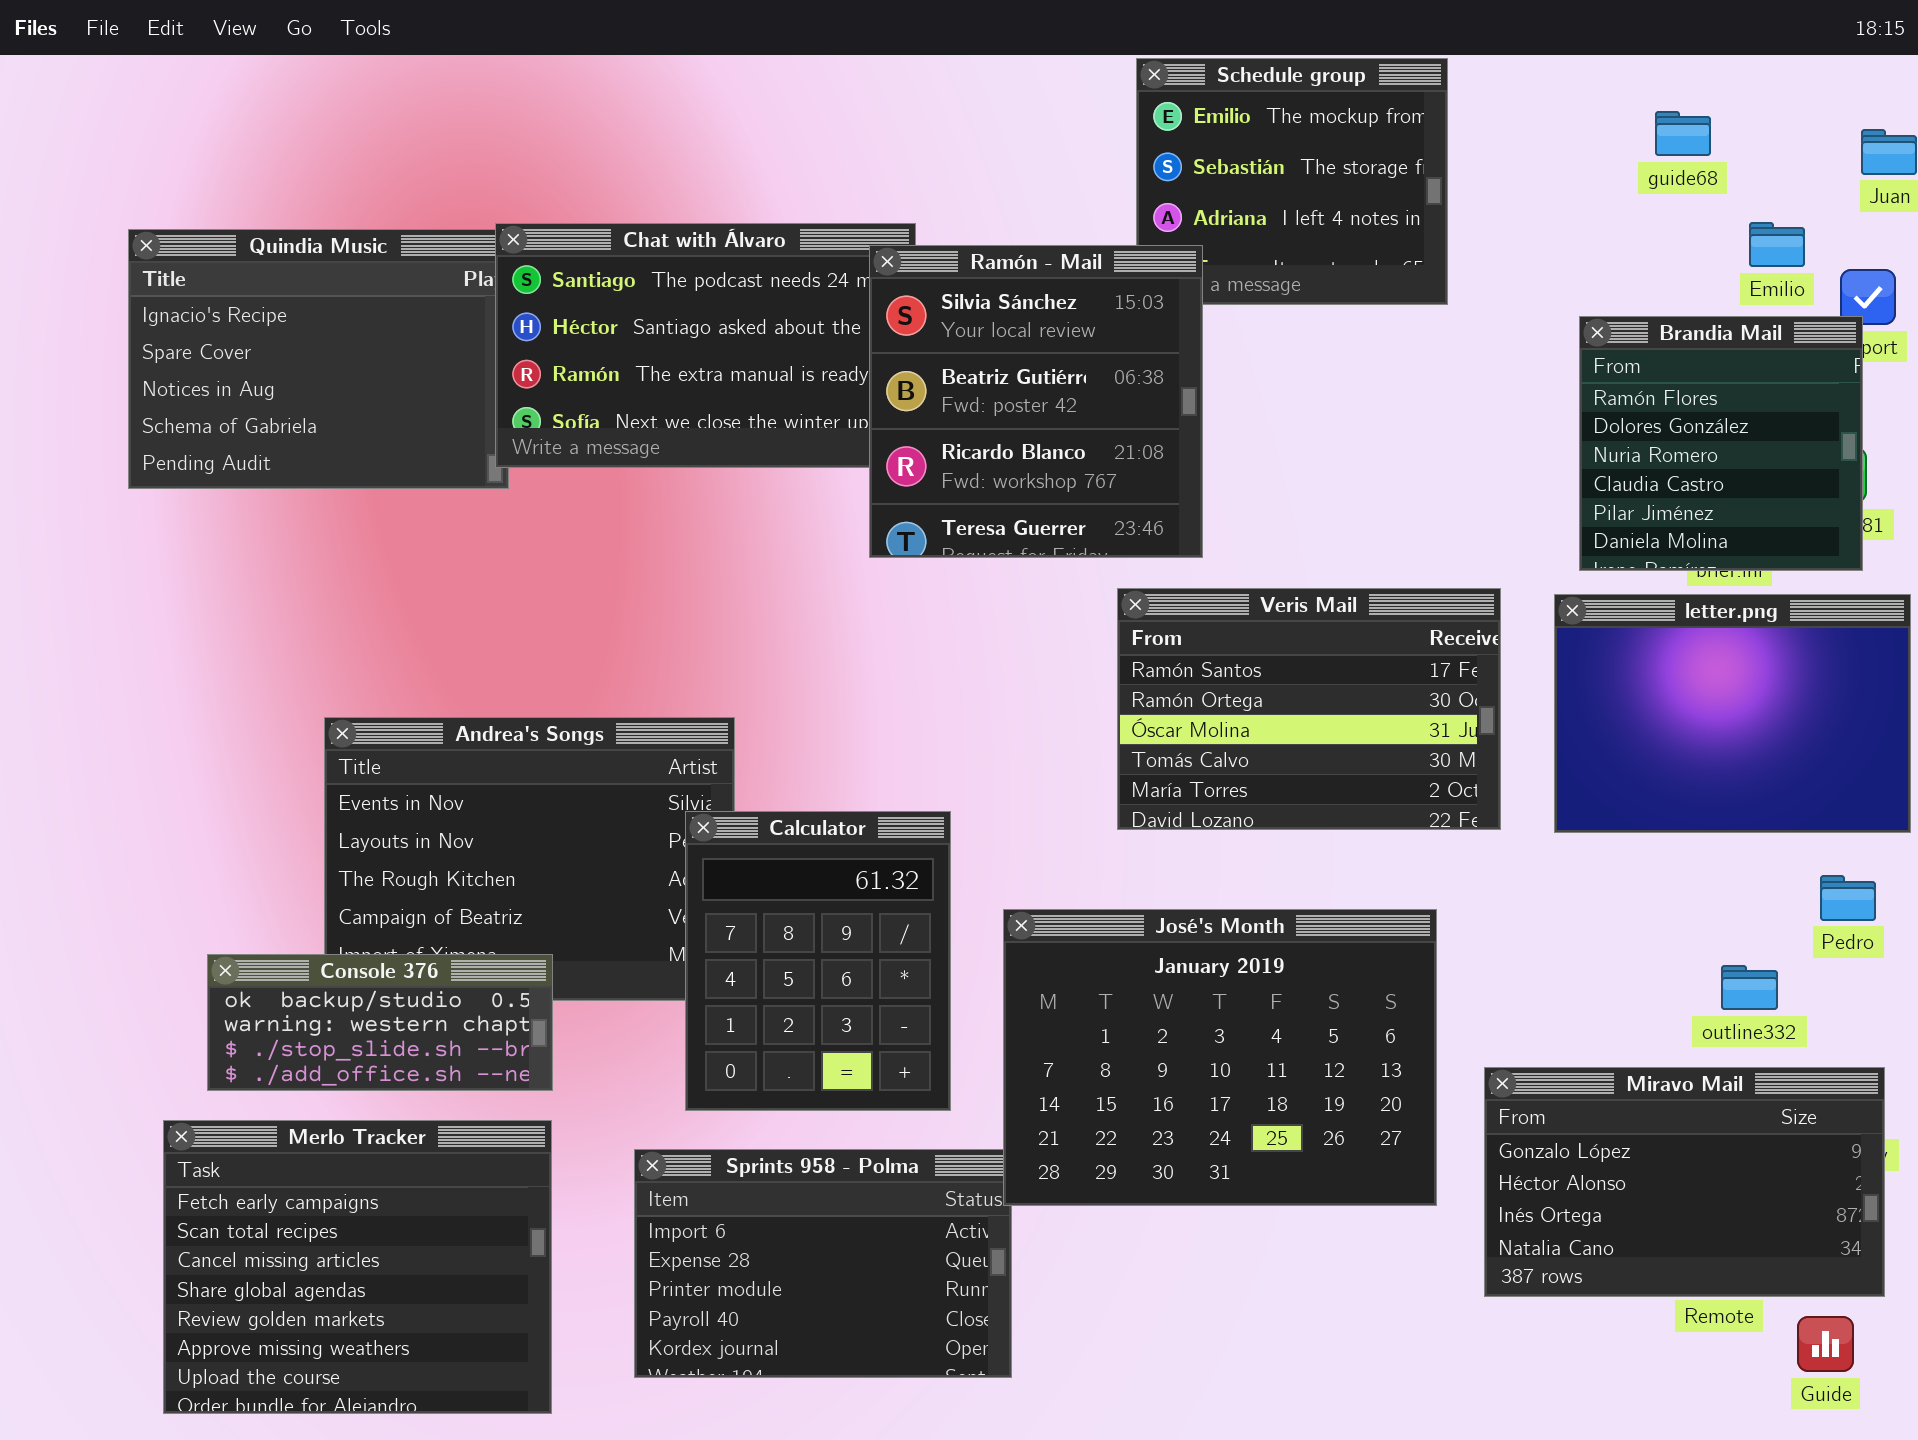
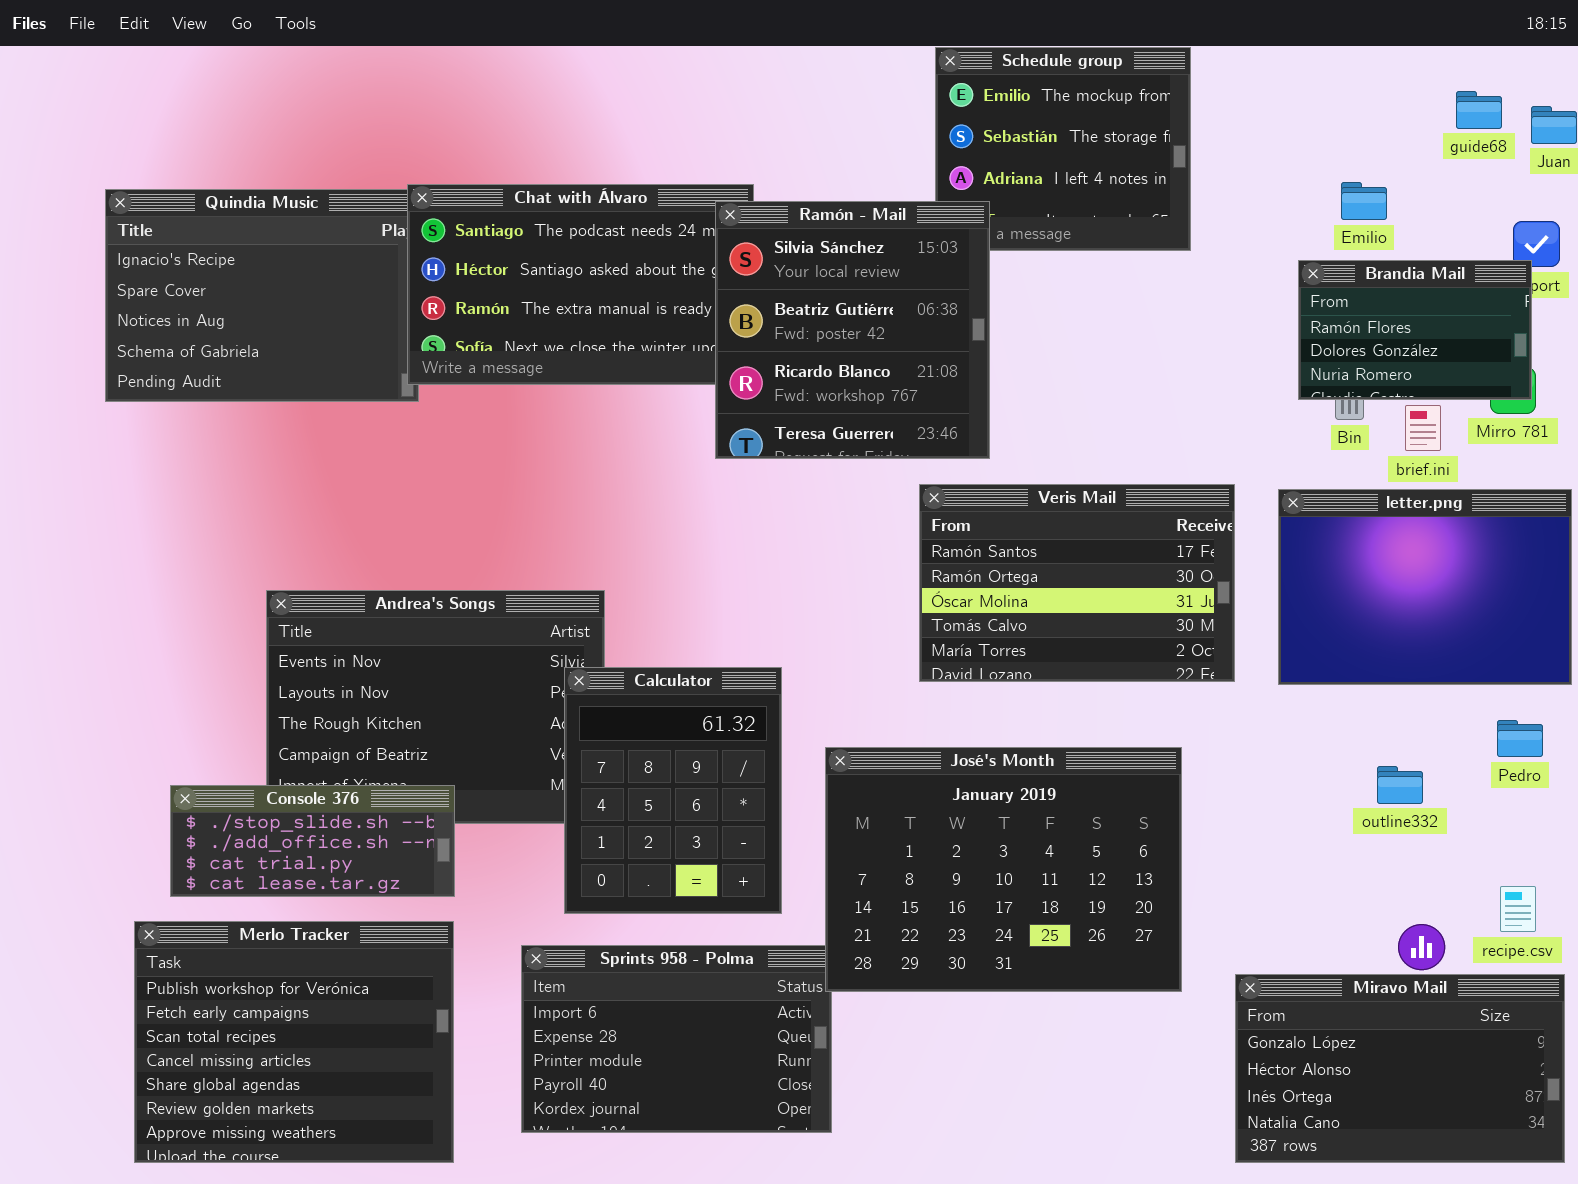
guide68: [1655,111,1711,156] -> [1456,91,1502,129], moved
Emilio: [1749,222,1805,267] -> [1341,182,1387,220], moved
Brandia Mail: [1579,316,1863,571] -> [1298,260,1532,400], resized
Console 376: [207,954,553,1091] -> [170,785,455,897], scrolled down 2 rows
outline332: [1721,965,1778,1010] -> [1377,766,1423,804], moved
Miravo Mail: [1484,1067,1885,1297] -> [1235,974,1565,1163], moved
Merlo Tracker: [163,1120,552,1414] -> [134,921,454,1163], scrolled up 1 row

